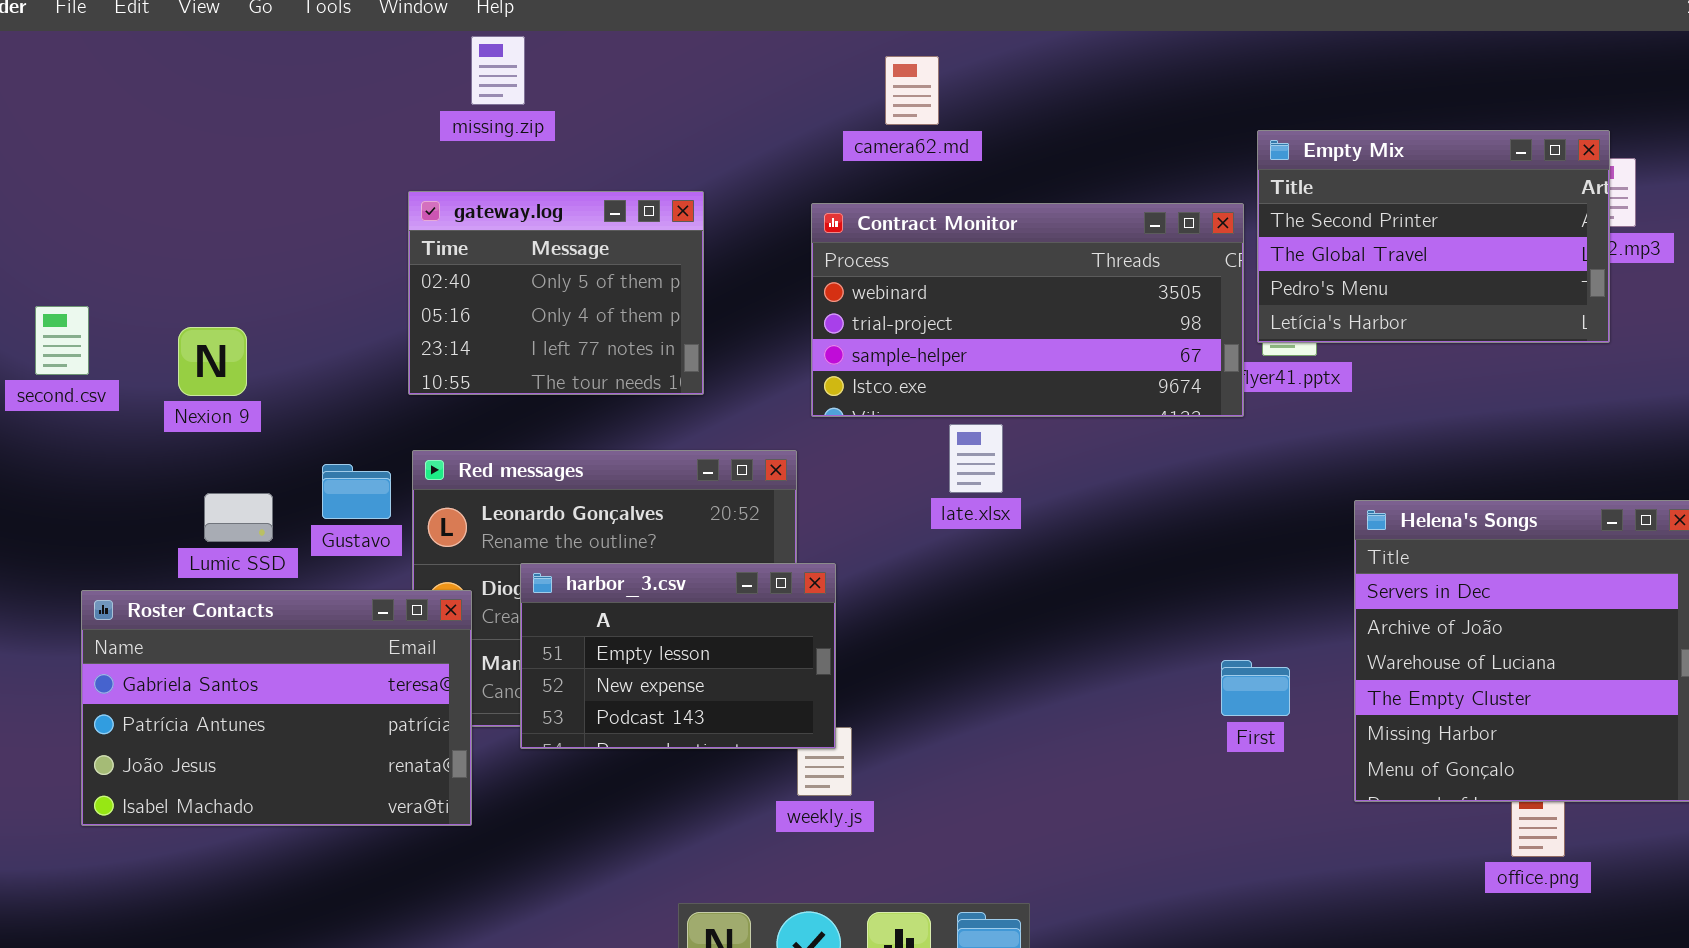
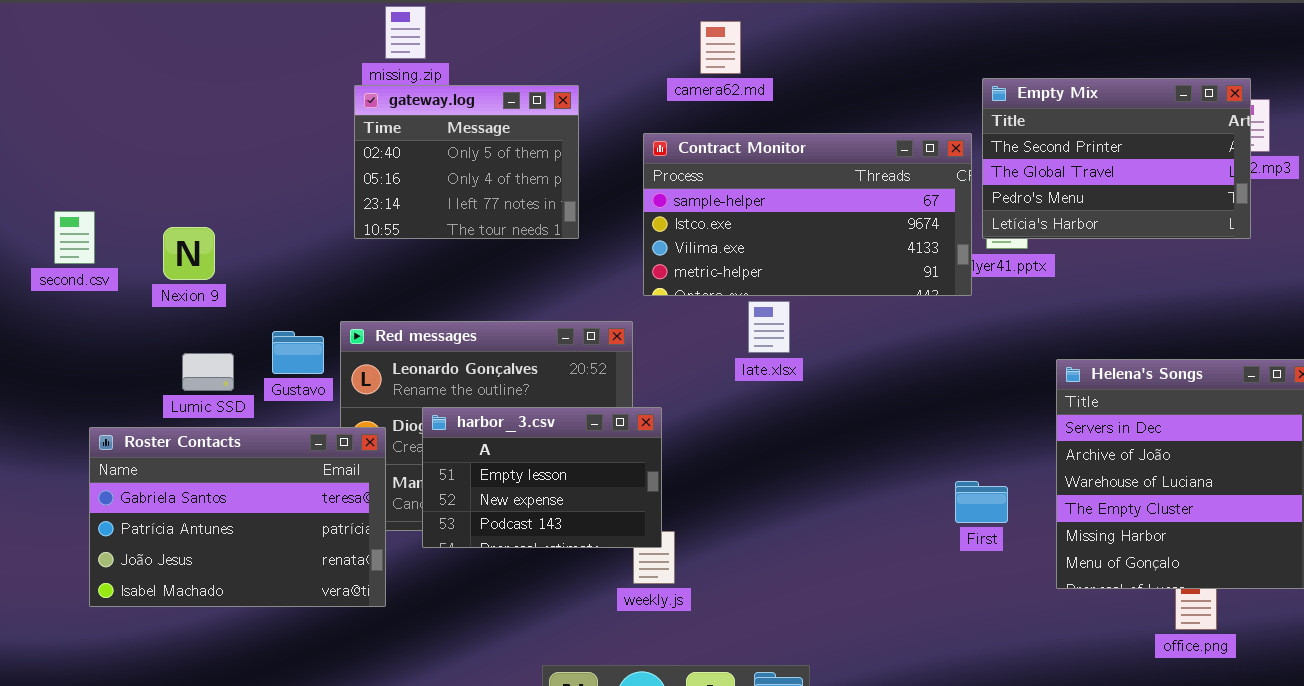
gateway.log: [408,191,704,395] -> [354,85,579,239], moved
Contract Monitor: [811,203,1244,417] -> [643,133,972,296], scrolled down 2 rows

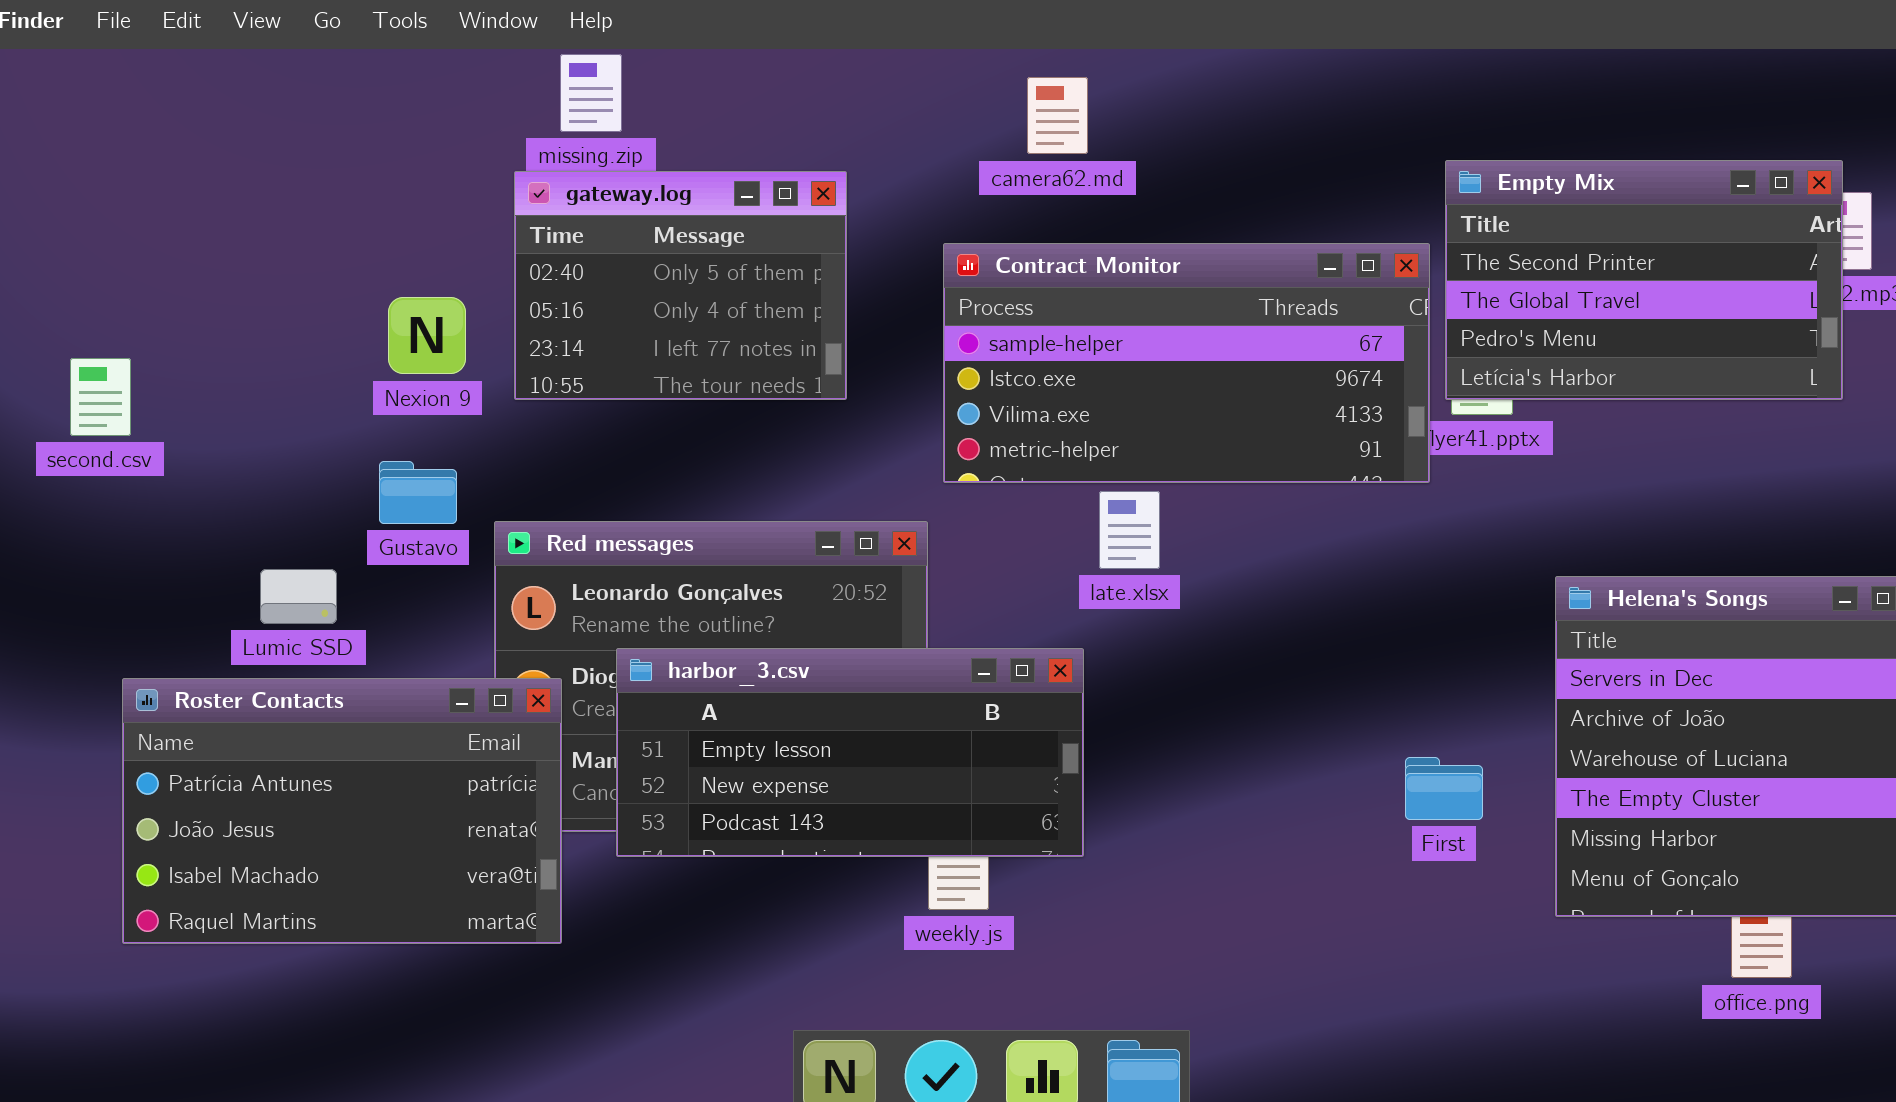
Nexion 9: [163,227,215,280] -> [388,297,466,374], moved
Gustavo: [272,331,324,374] -> [379,461,457,524], moved
harbor_3.csv: [422,407,662,548] -> [616,648,1084,857], resized
Roster Contacts: [89,427,386,607] -> [122,678,562,944], scrolled down 1 row

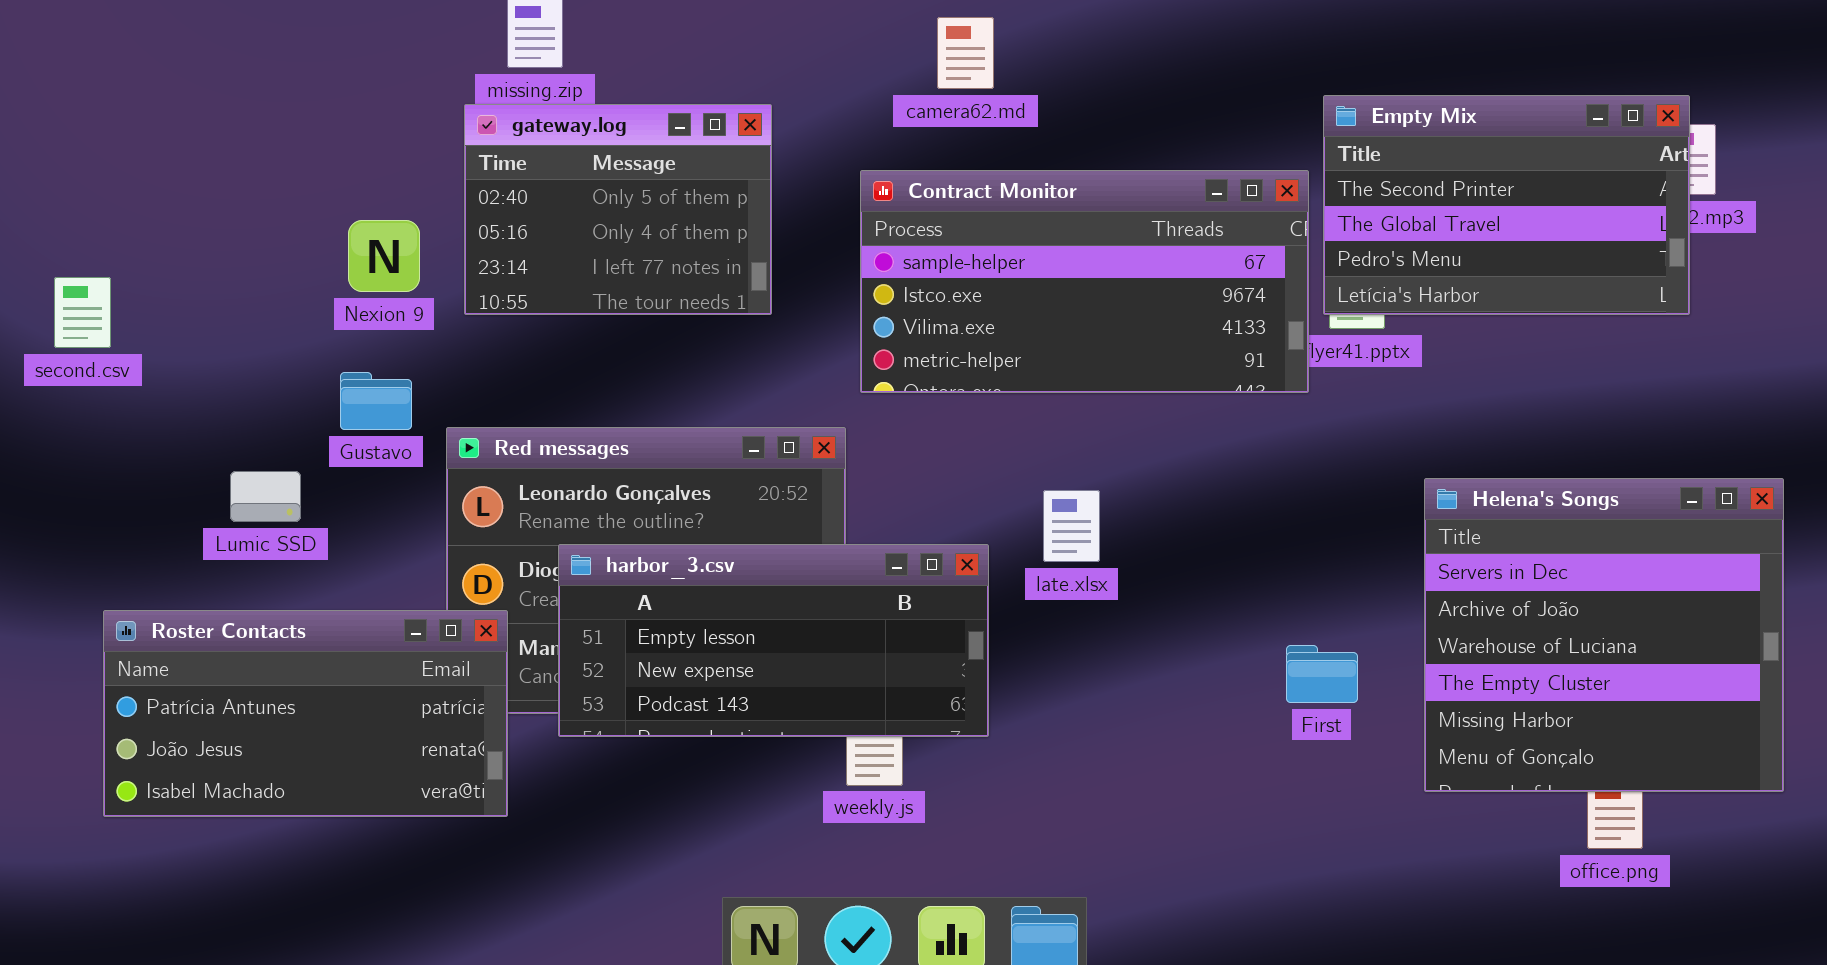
late.xlsx: [1099,491,1160,569] -> [1043,490,1100,562], moved
Roster Contacts: [122,678,562,944] -> [103,610,508,817], resized

